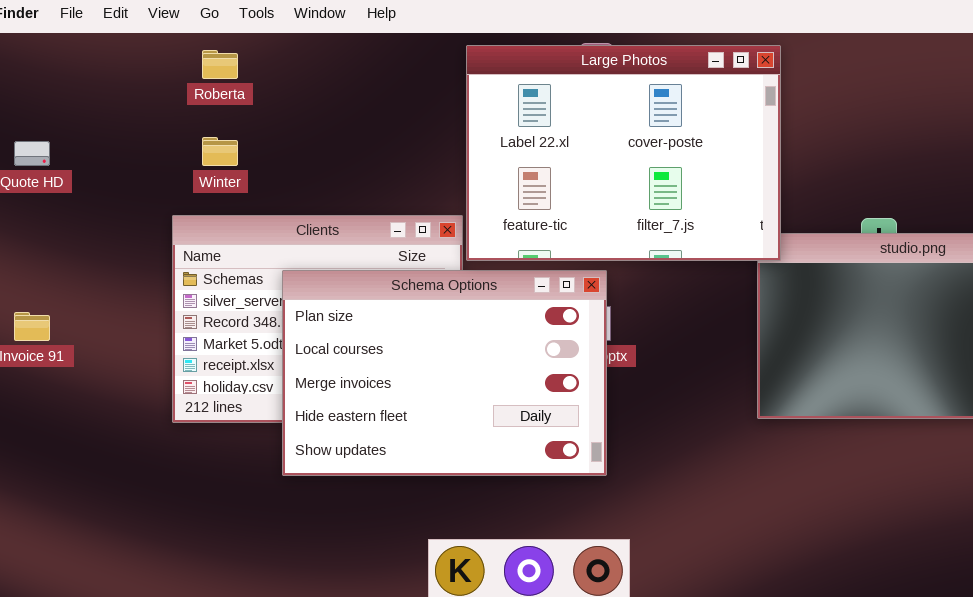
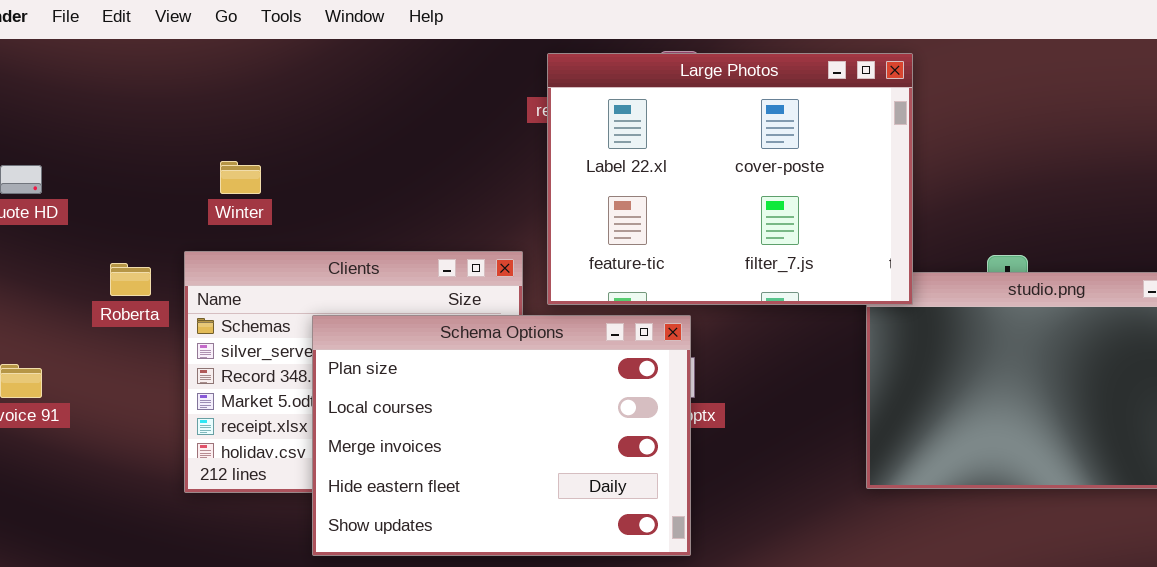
Large Photos: [466,45,781,261] -> [547,53,913,305], moved
Roberta: [202,50,238,79] -> [110,263,151,296], moved

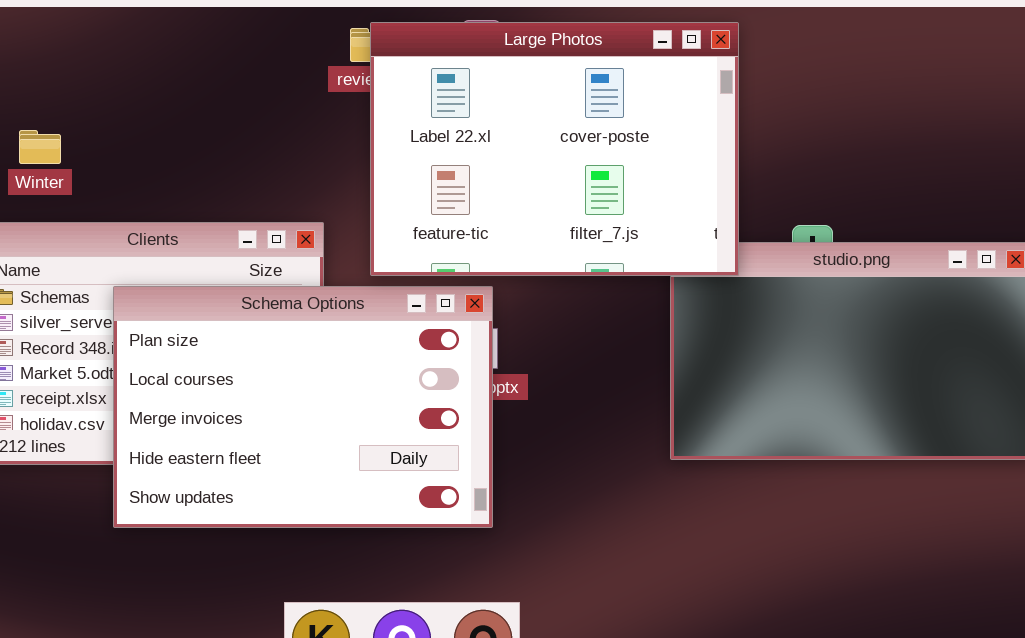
Large Photos: [547,53,913,305] -> [370,22,739,276], moved

